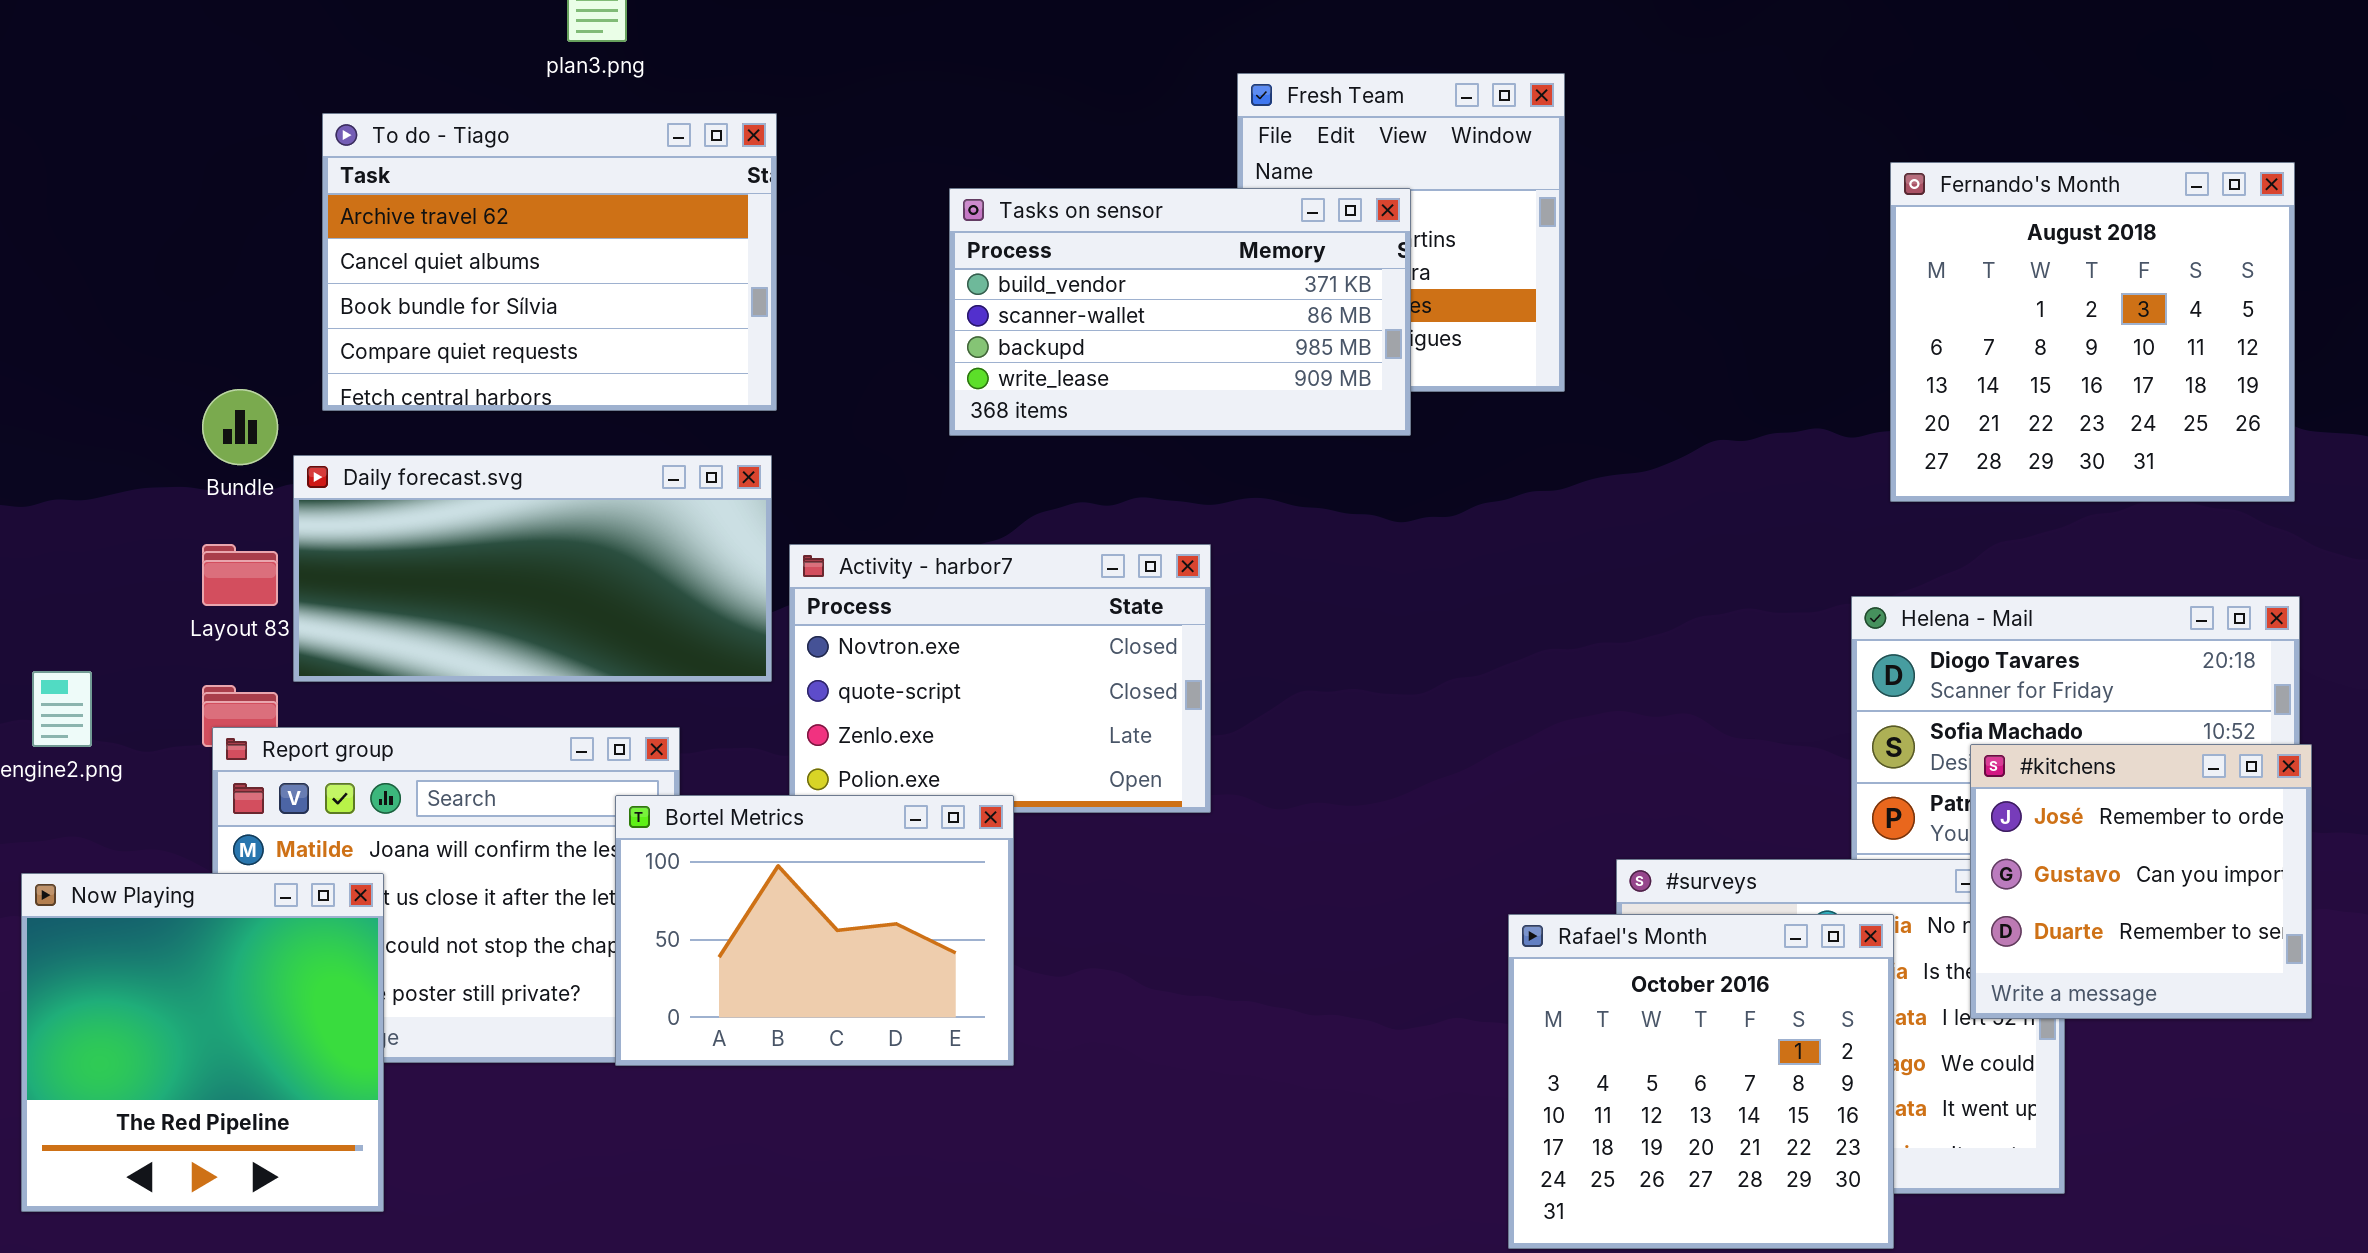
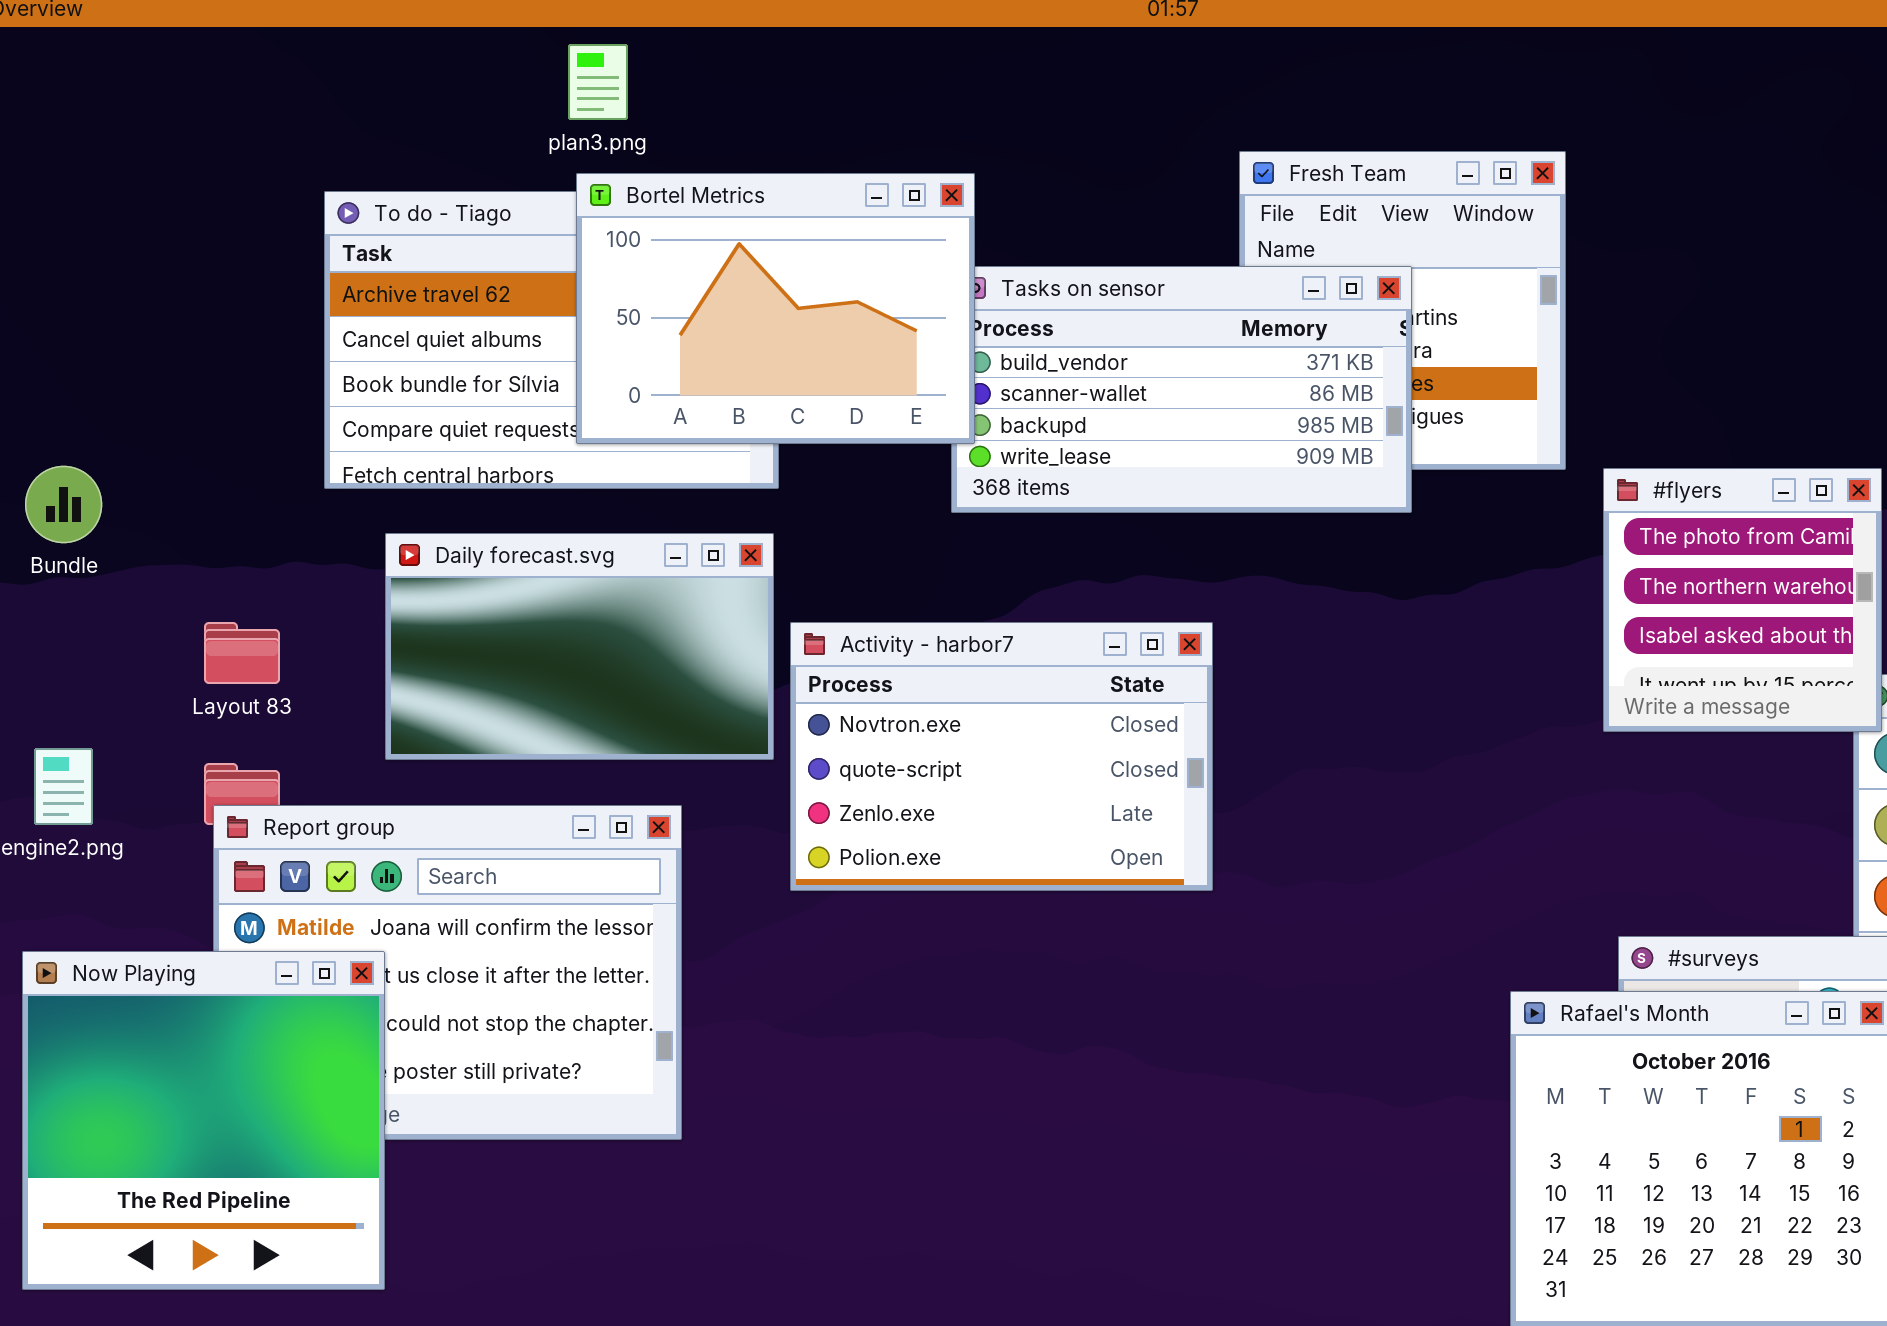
Bundle: [202,389,278,465] -> [25,466,102,543], moved
#flyers: none -> [1603,468,1882,732], opened
Daily forecast.svg: [293,455,772,682] -> [385,533,774,760], resized
Bortel Metrics: [615,795,1014,1066] -> [576,173,975,444], moved

